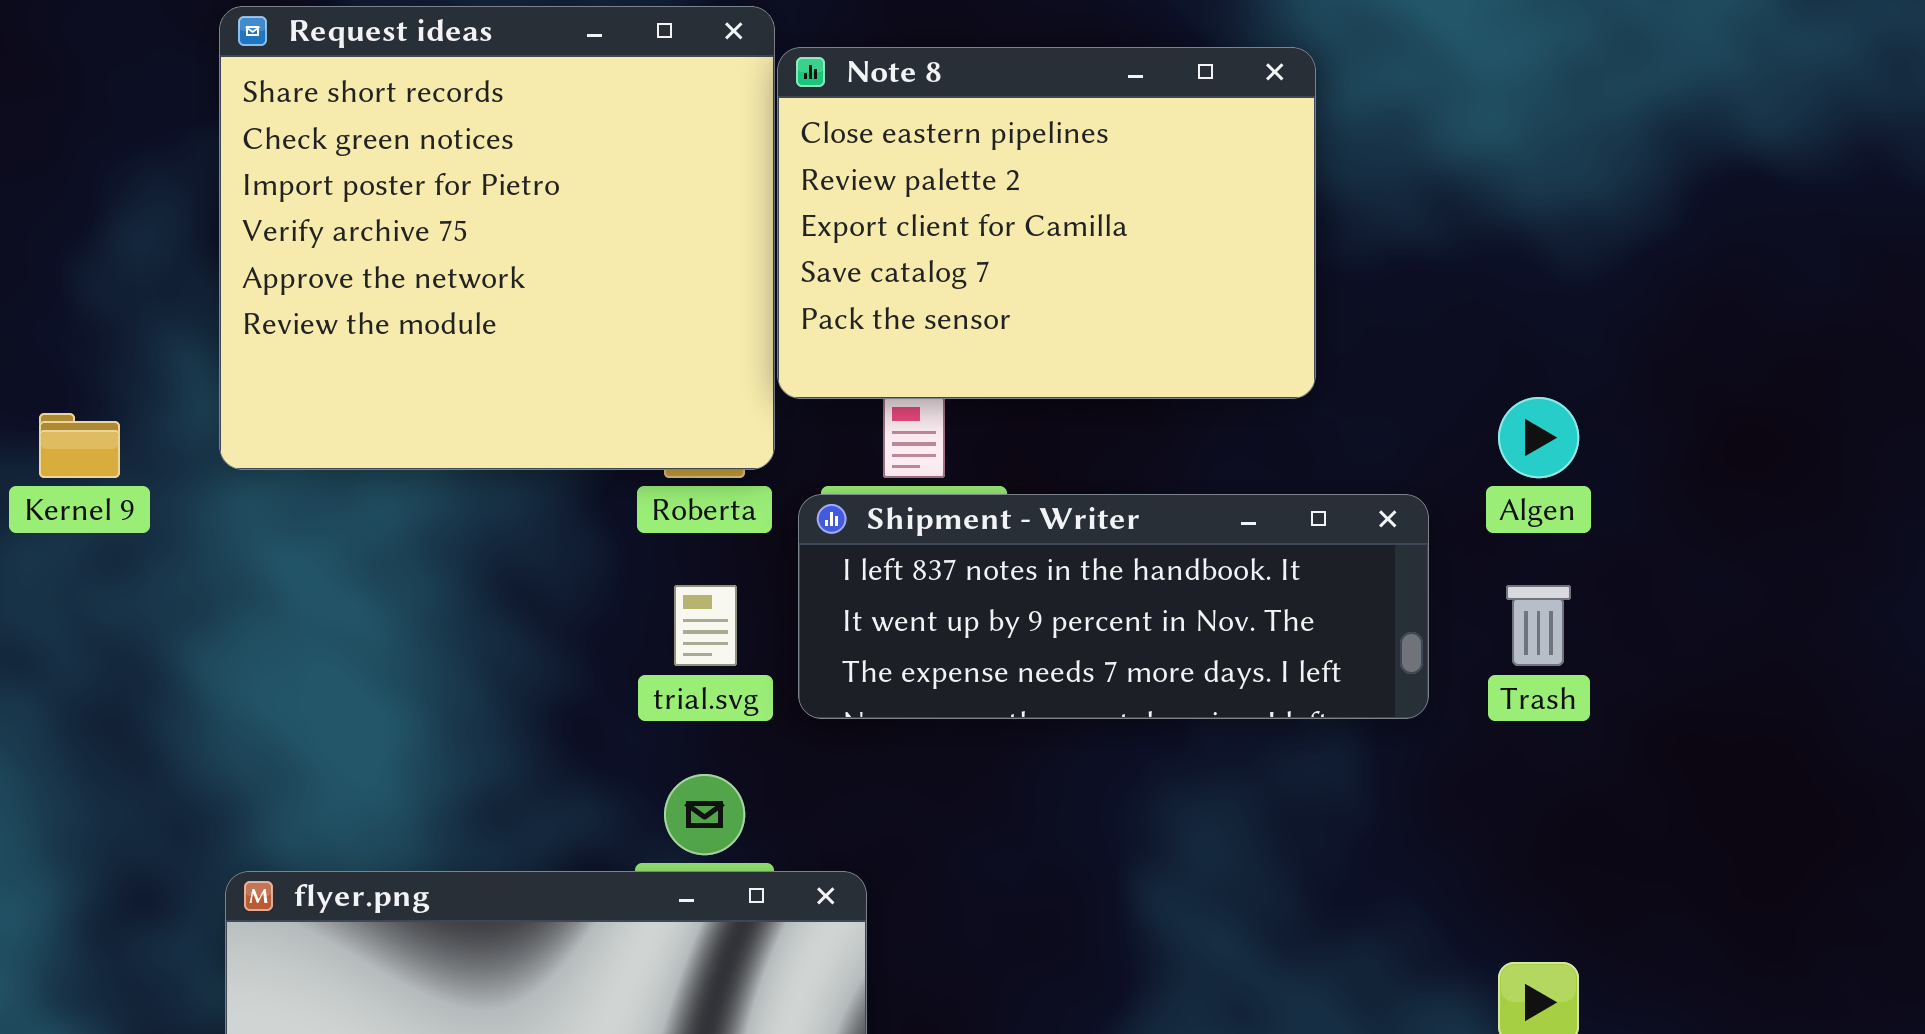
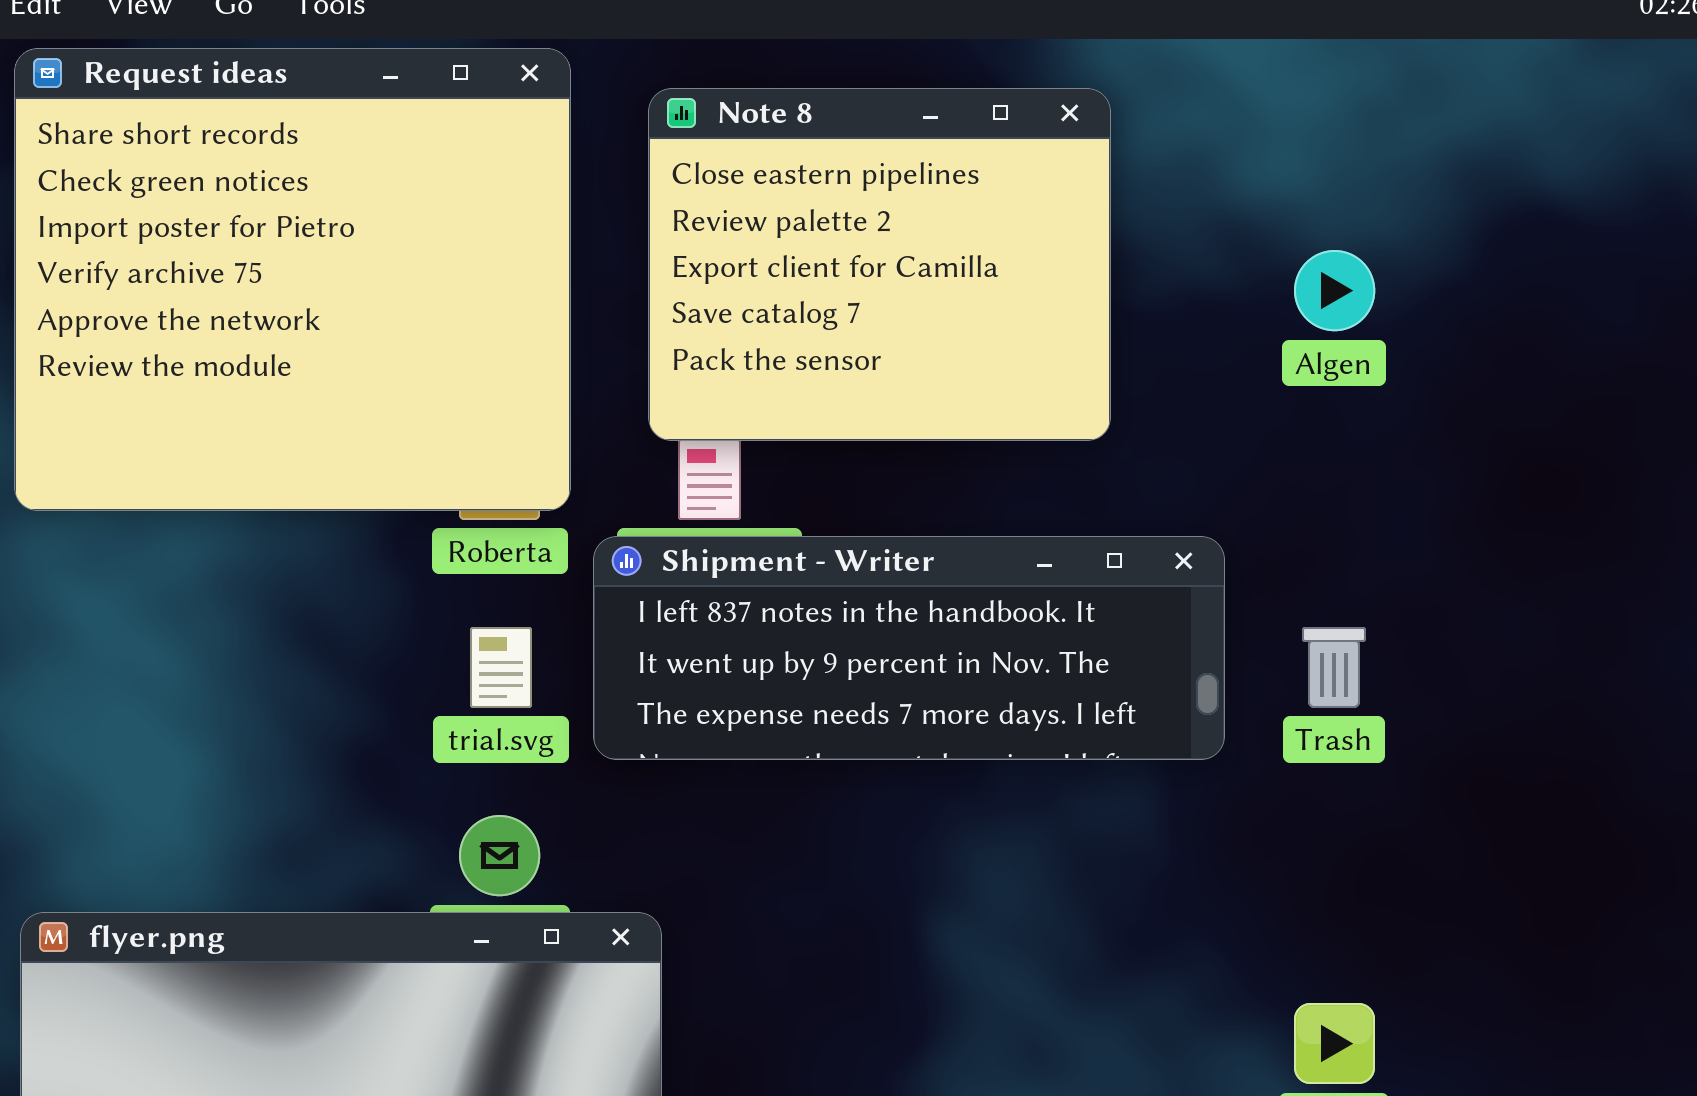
Note 8: [777,47,1316,399] -> [648,88,1111,441], resized
Algen: [1498,397,1579,478] -> [1294,250,1375,331], moved

